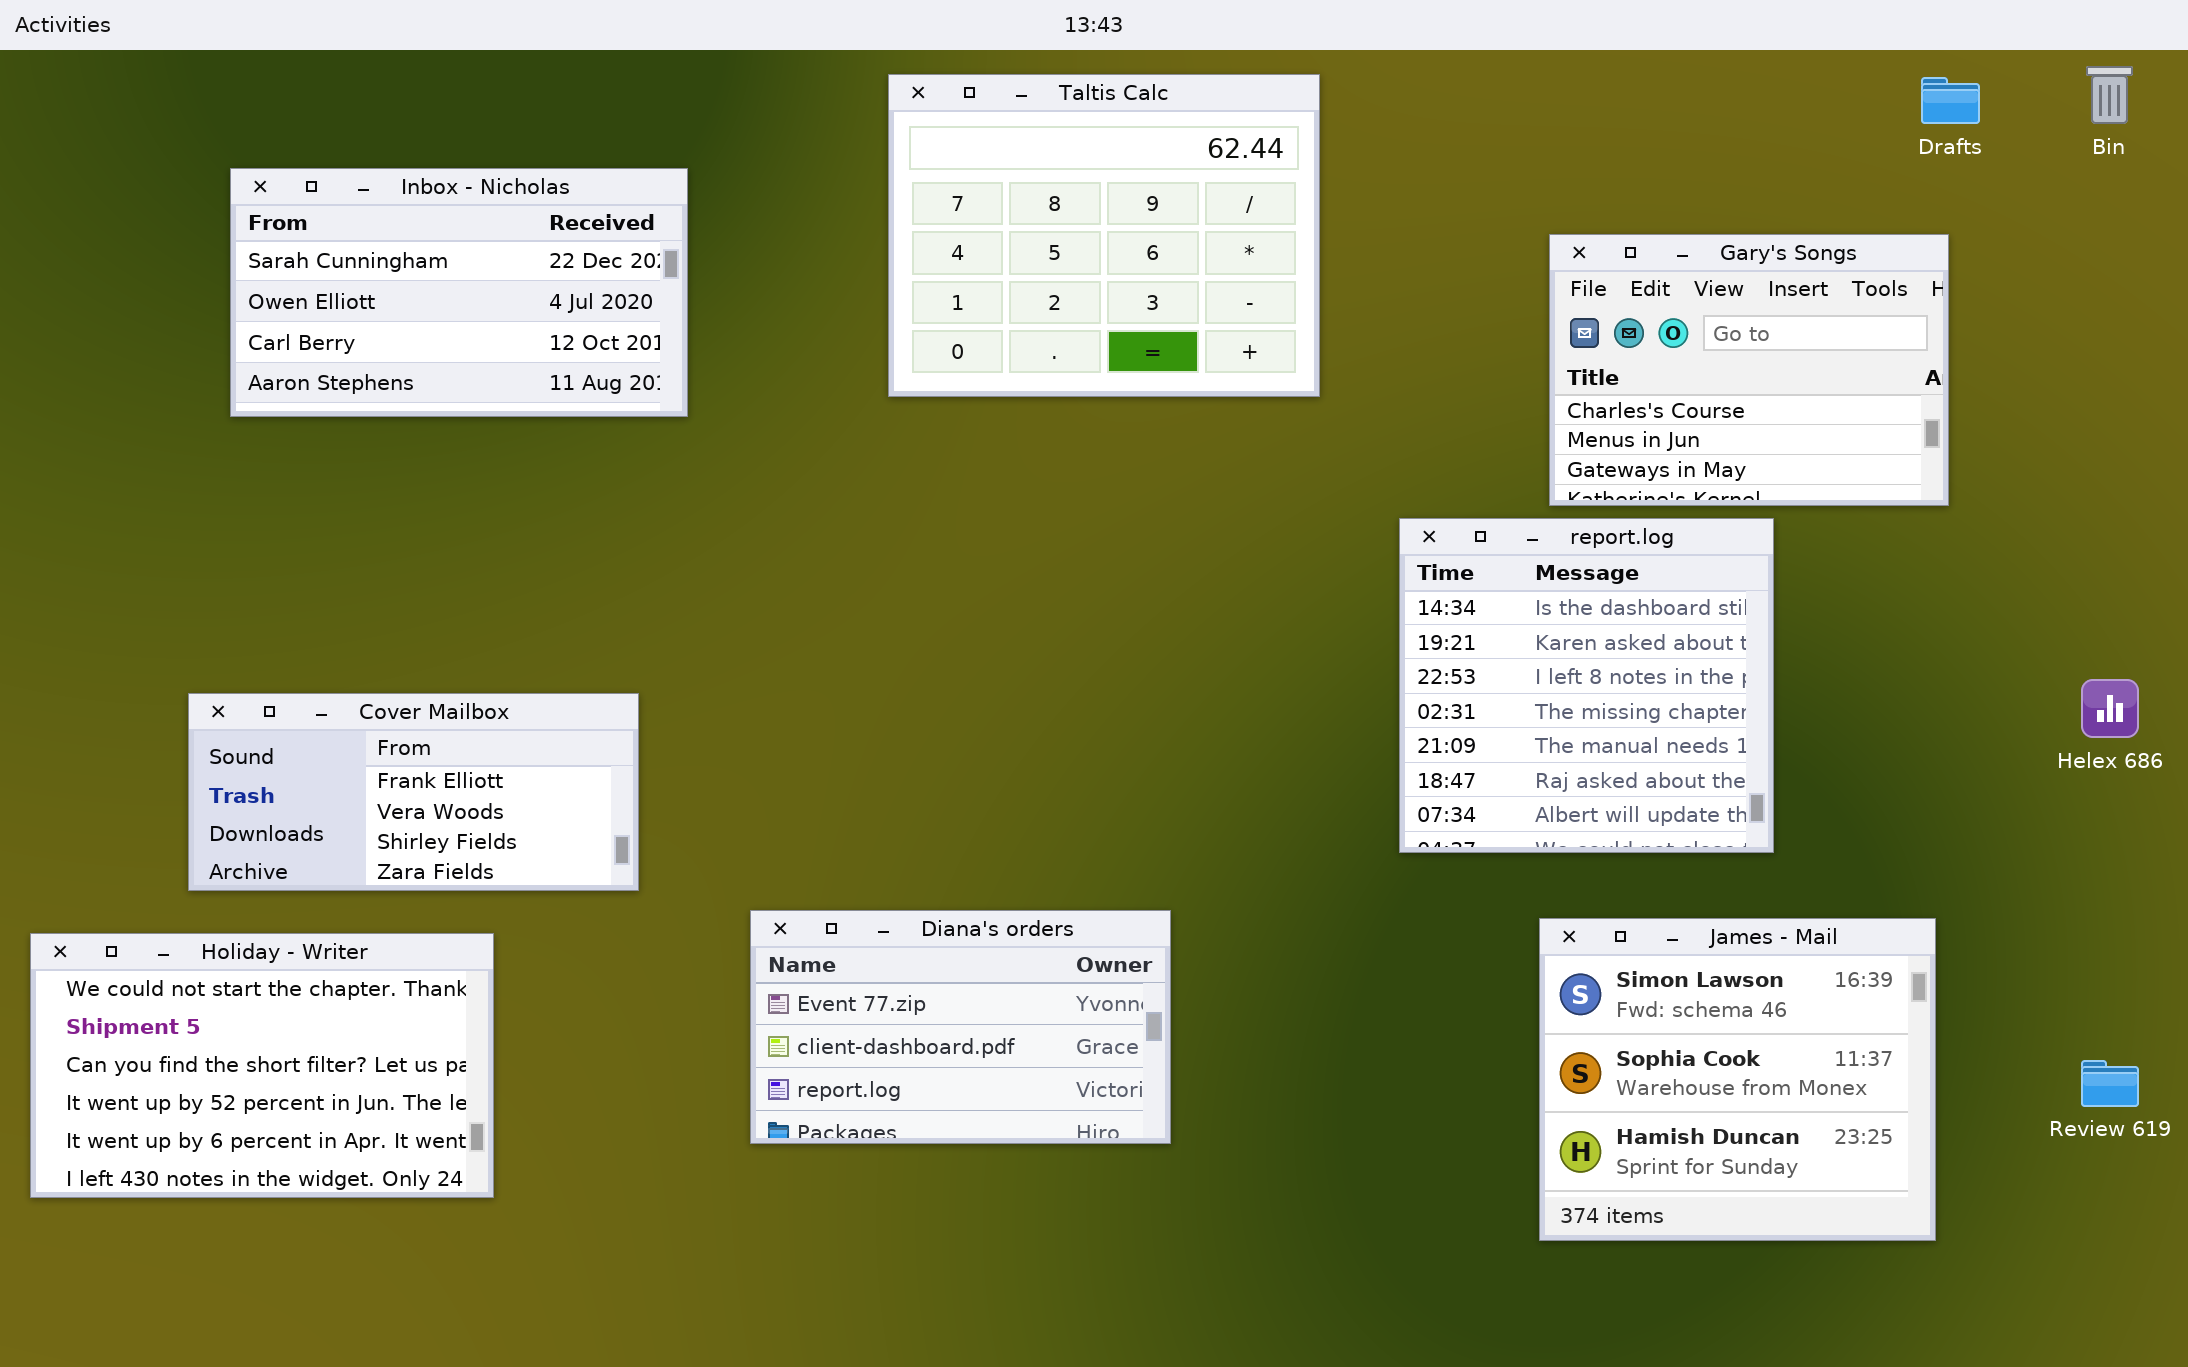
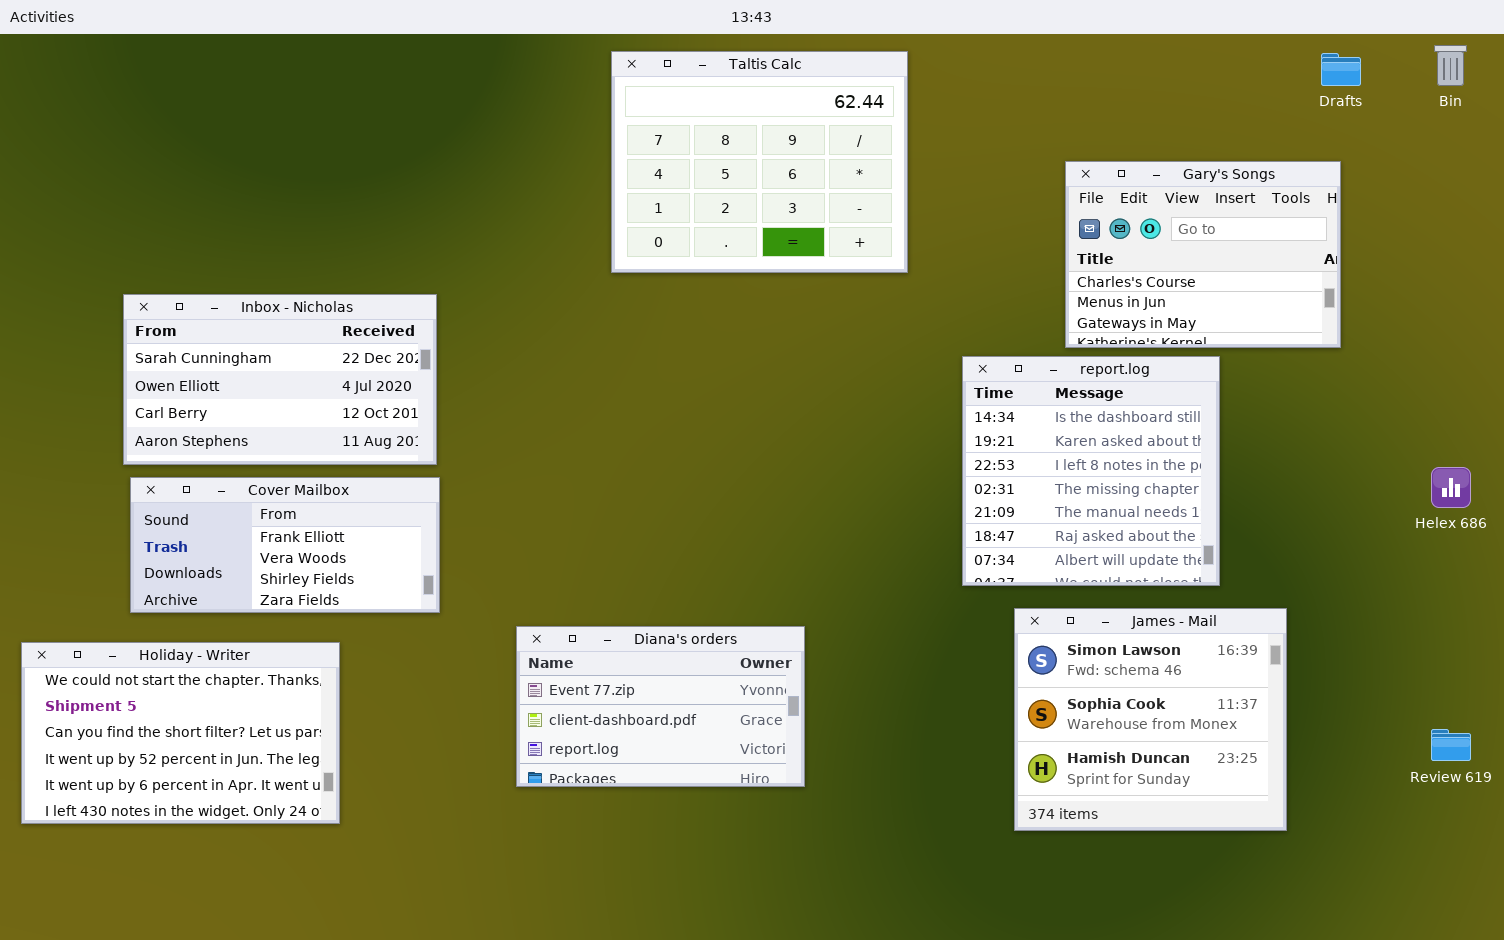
Inbox - Nicholas: [230,168,688,417] -> [123,294,437,465], moved
James - Mail: [1539,918,1936,1241] -> [1014,608,1287,831], moved

